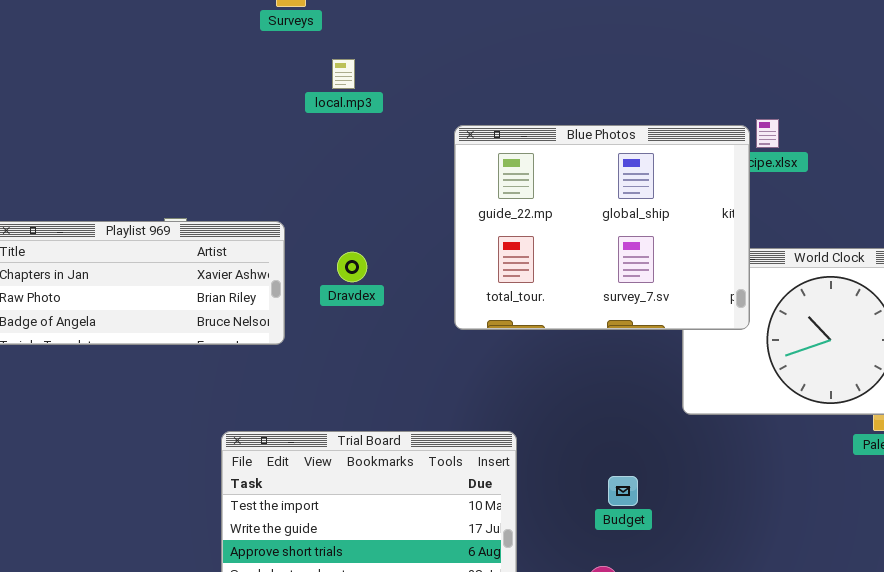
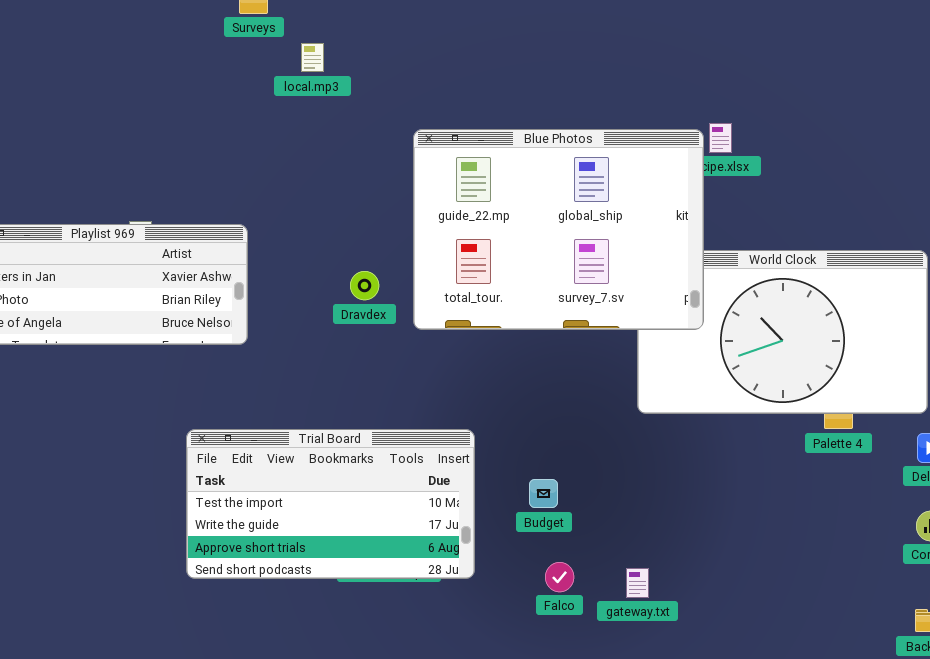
local.mp3: [332,59,355,89] -> [301,43,324,72], moved
Dravdex: [337,252,367,282] -> [350,271,379,300], moved
Budget: [608,476,638,506] -> [529,479,558,508], moved

